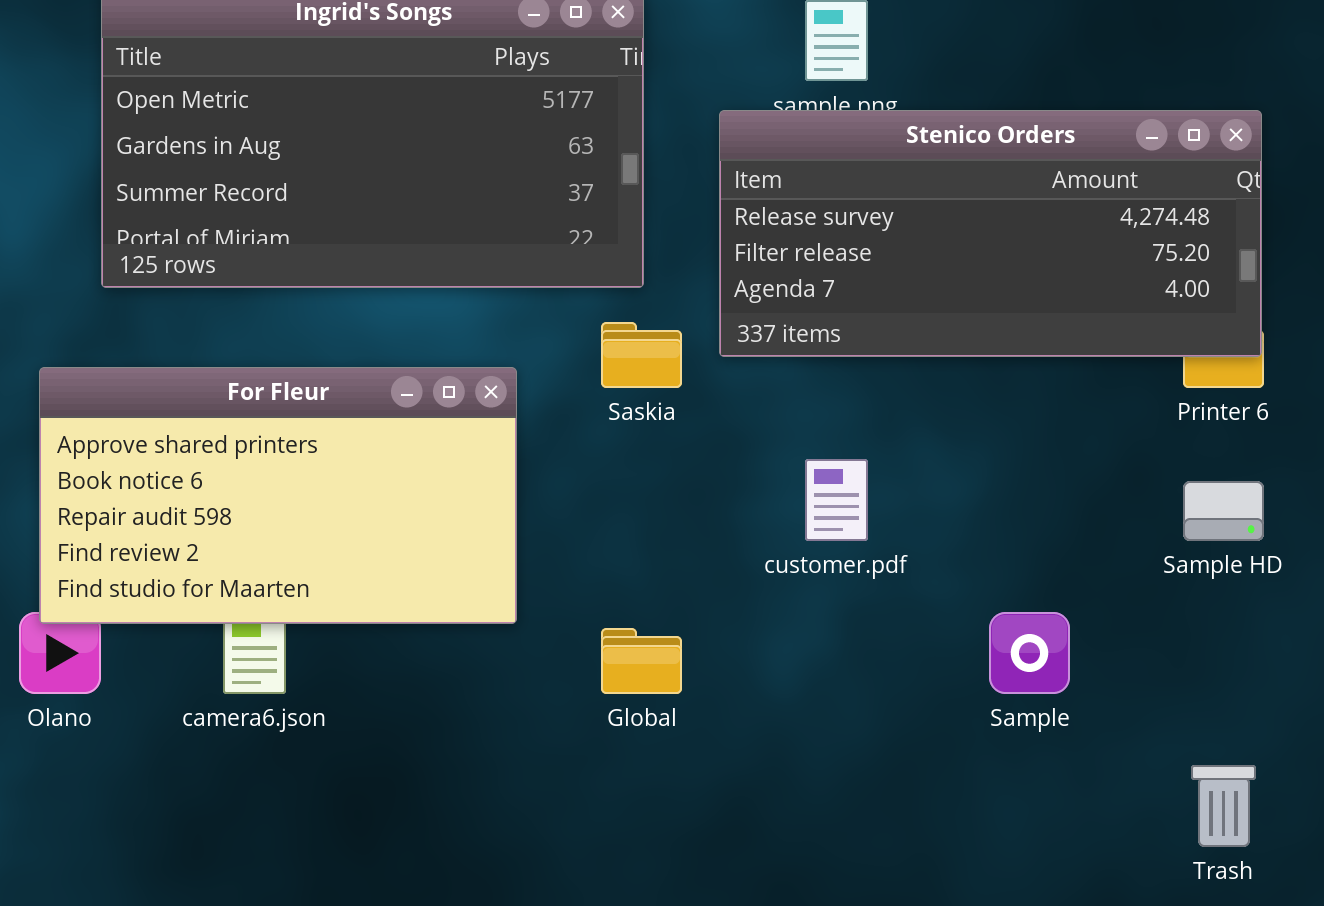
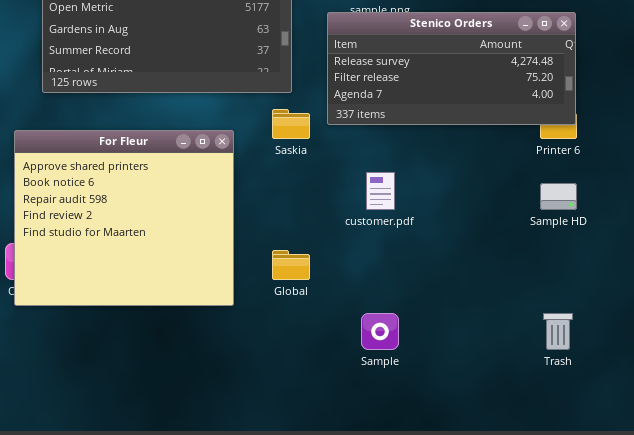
For Fleur: [39,367,517,624] -> [14,130,234,306], resized
Sample: [989,612,1070,694] -> [361,313,399,350], moved

